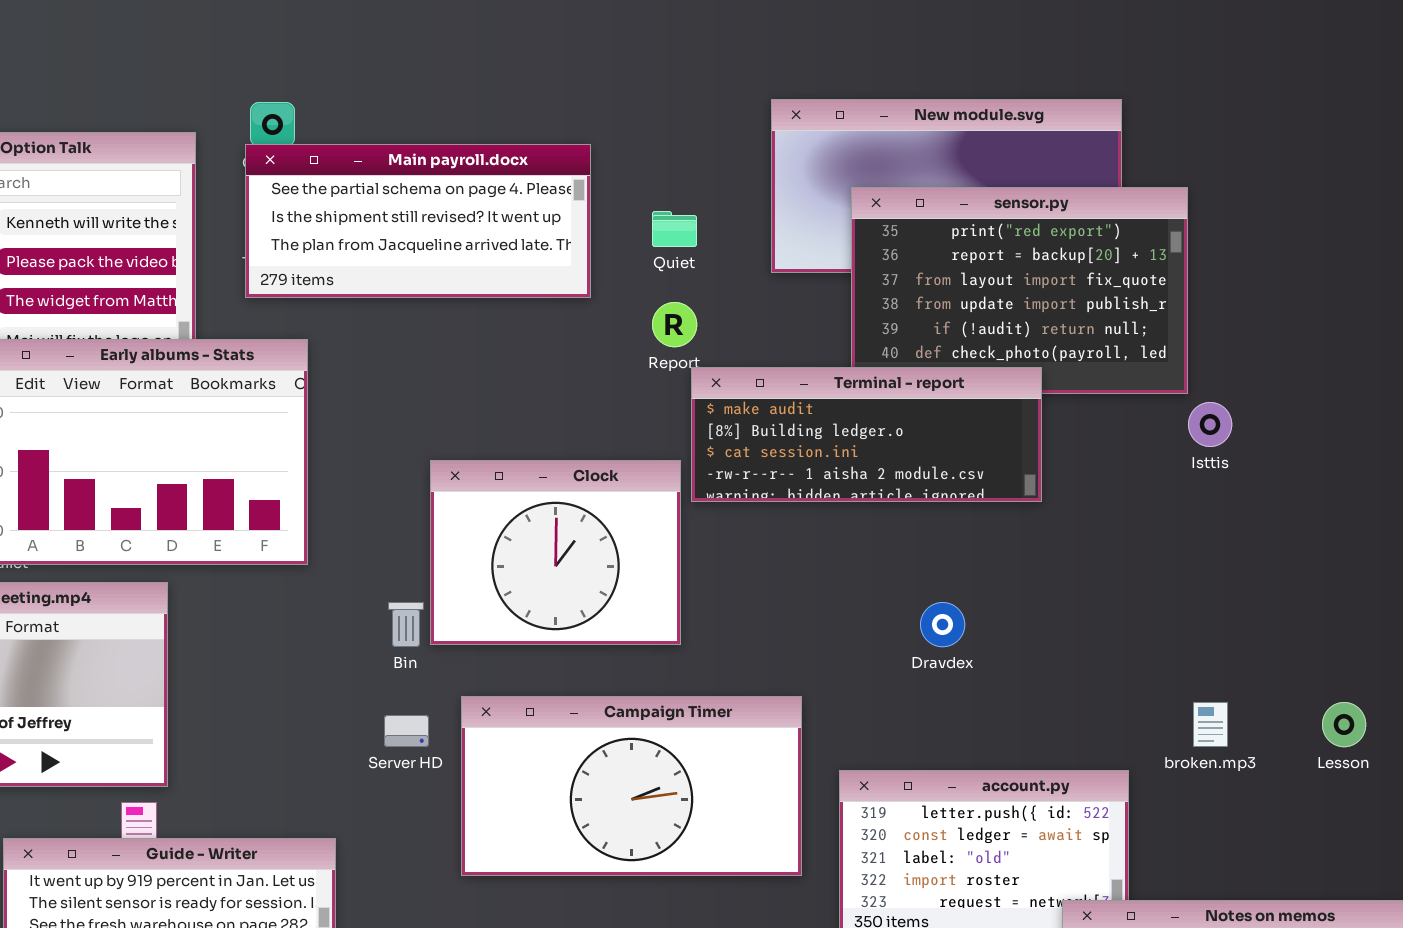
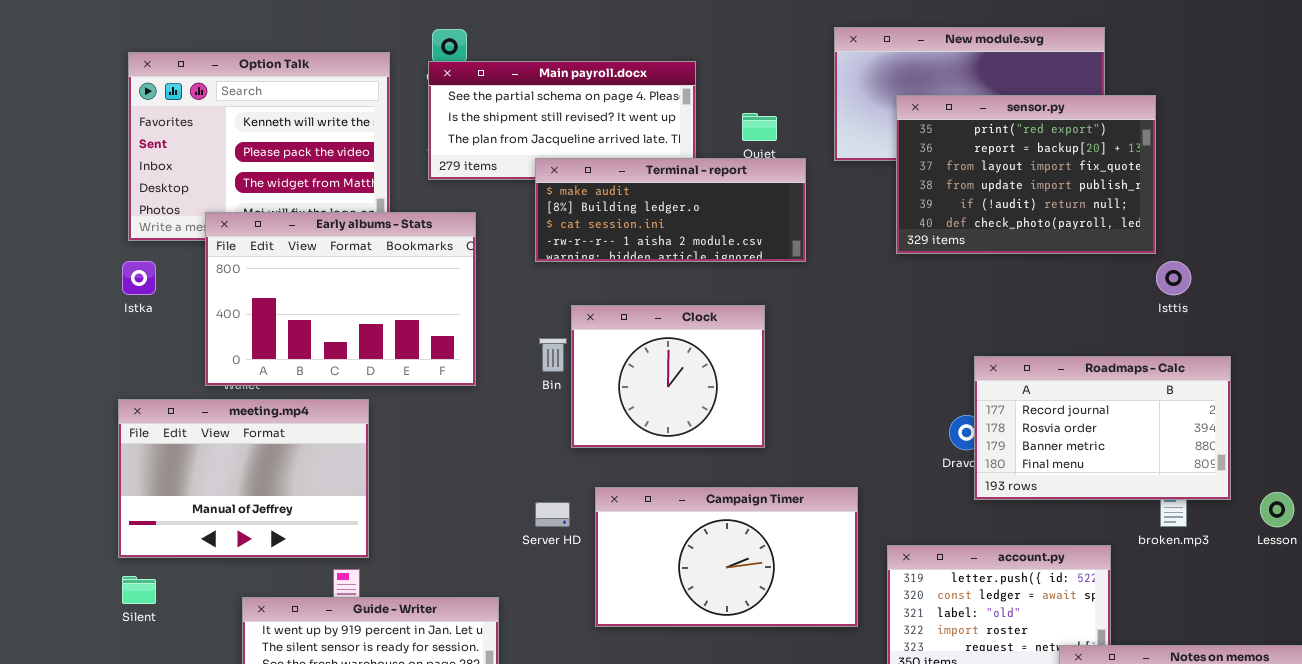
Terminal - report: [691,367,1042,502] -> [535,158,806,262], moved
Roadmaps - Calc: none -> [974,356,1231,500], opened
Bin: [388,602,424,647] -> [539,338,567,372], moved

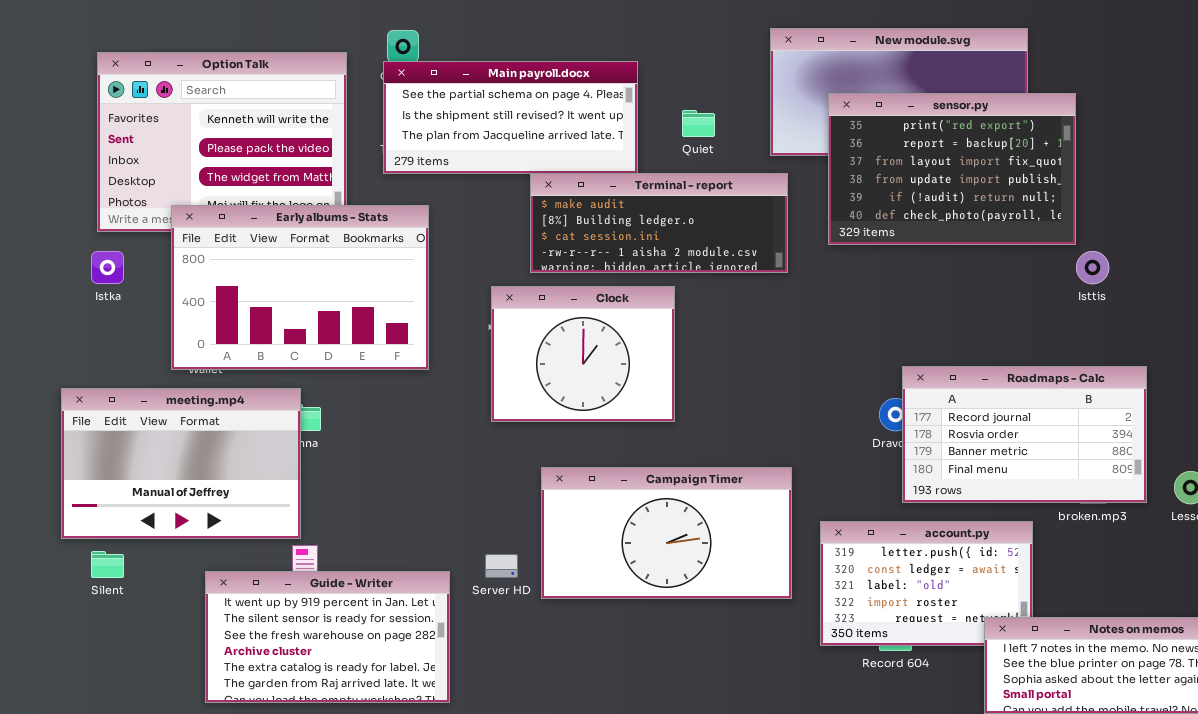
Terminal - report: [535,158,806,262] -> [530,173,788,273], moved
Clock: [571,305,765,448] -> [491,286,675,422], moved
Roadmaps - Calc: [974,356,1231,500] -> [902,366,1147,503], moved
meeting.mp4: [118,399,369,558] -> [61,388,301,539], moved
Server HD: [535,502,570,527] -> [485,554,518,578], moved

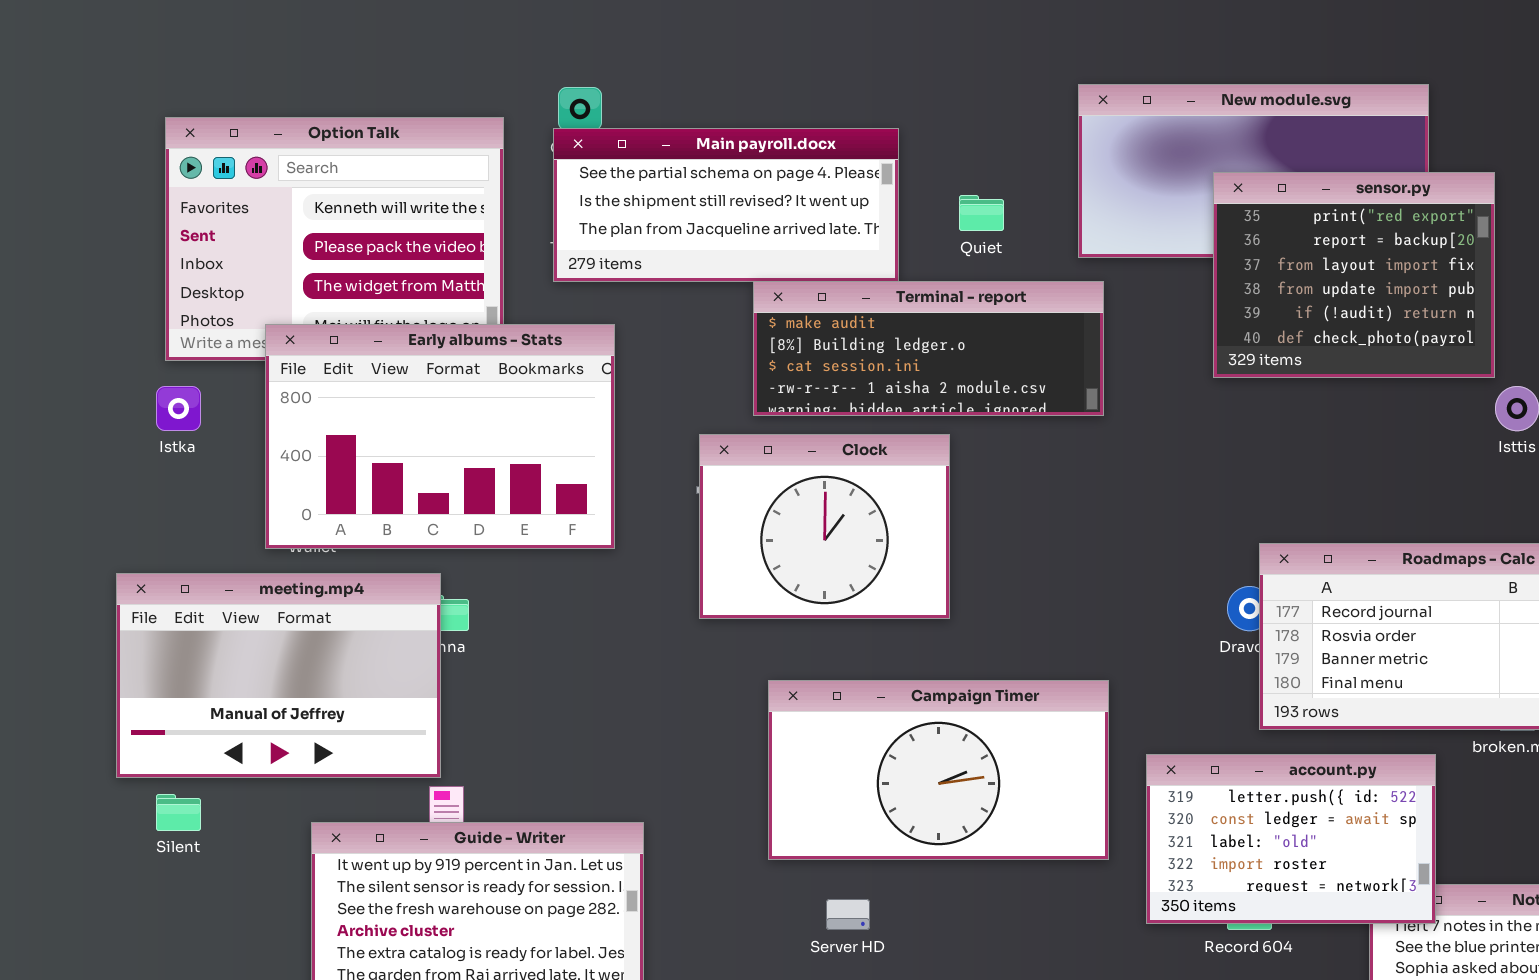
sensor.py: [828,93,1076,245] -> [1213,172,1495,378], resized
account.py: [820,521,1033,646] -> [1146,754,1436,924], raised
Server HD: [485,554,518,578] -> [826,899,870,930], moved

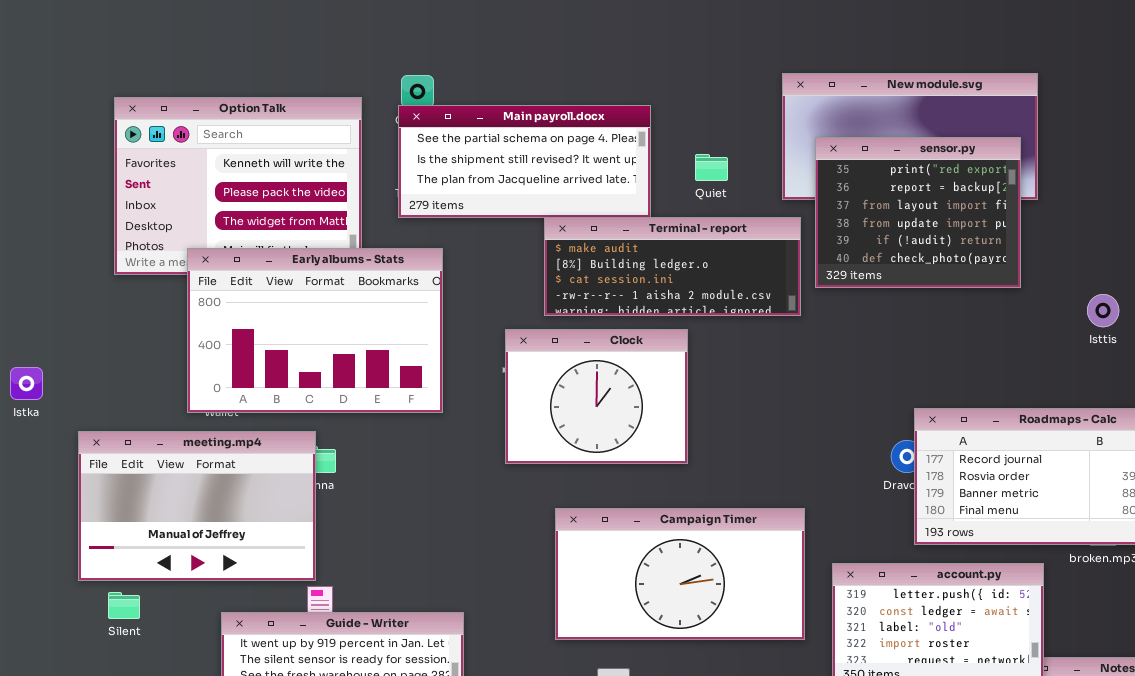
sensor.py: [1213,172,1495,378] -> [815,137,1021,288], moved
Istka: [156,386,201,431] -> [10,367,43,400], moved

